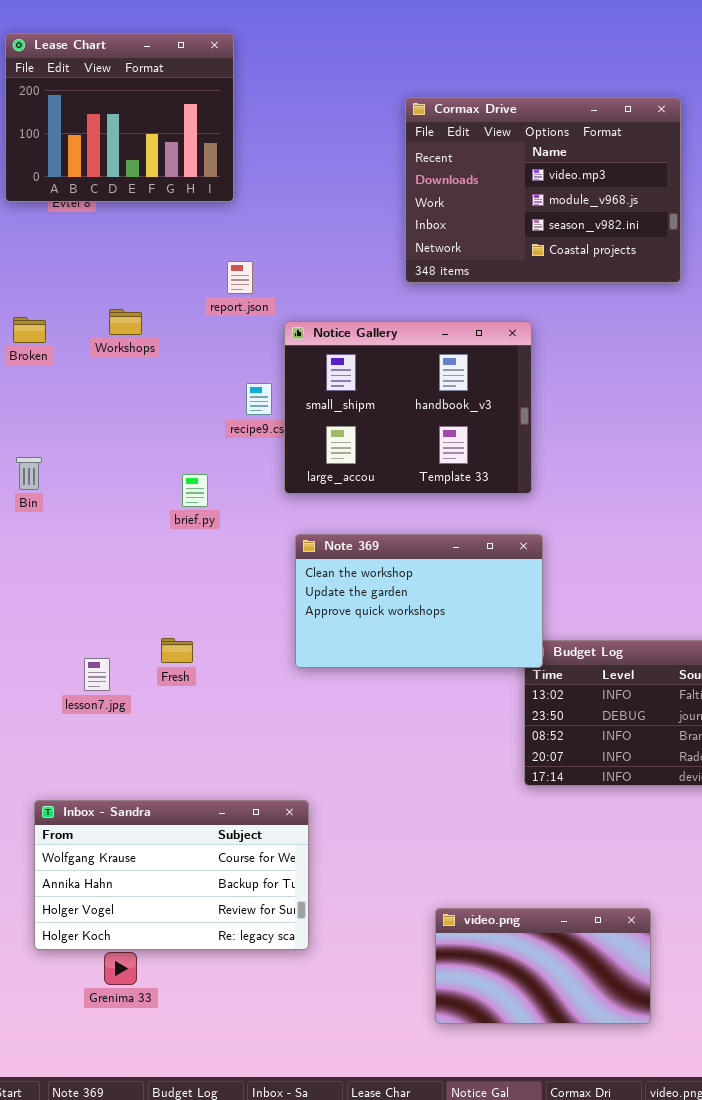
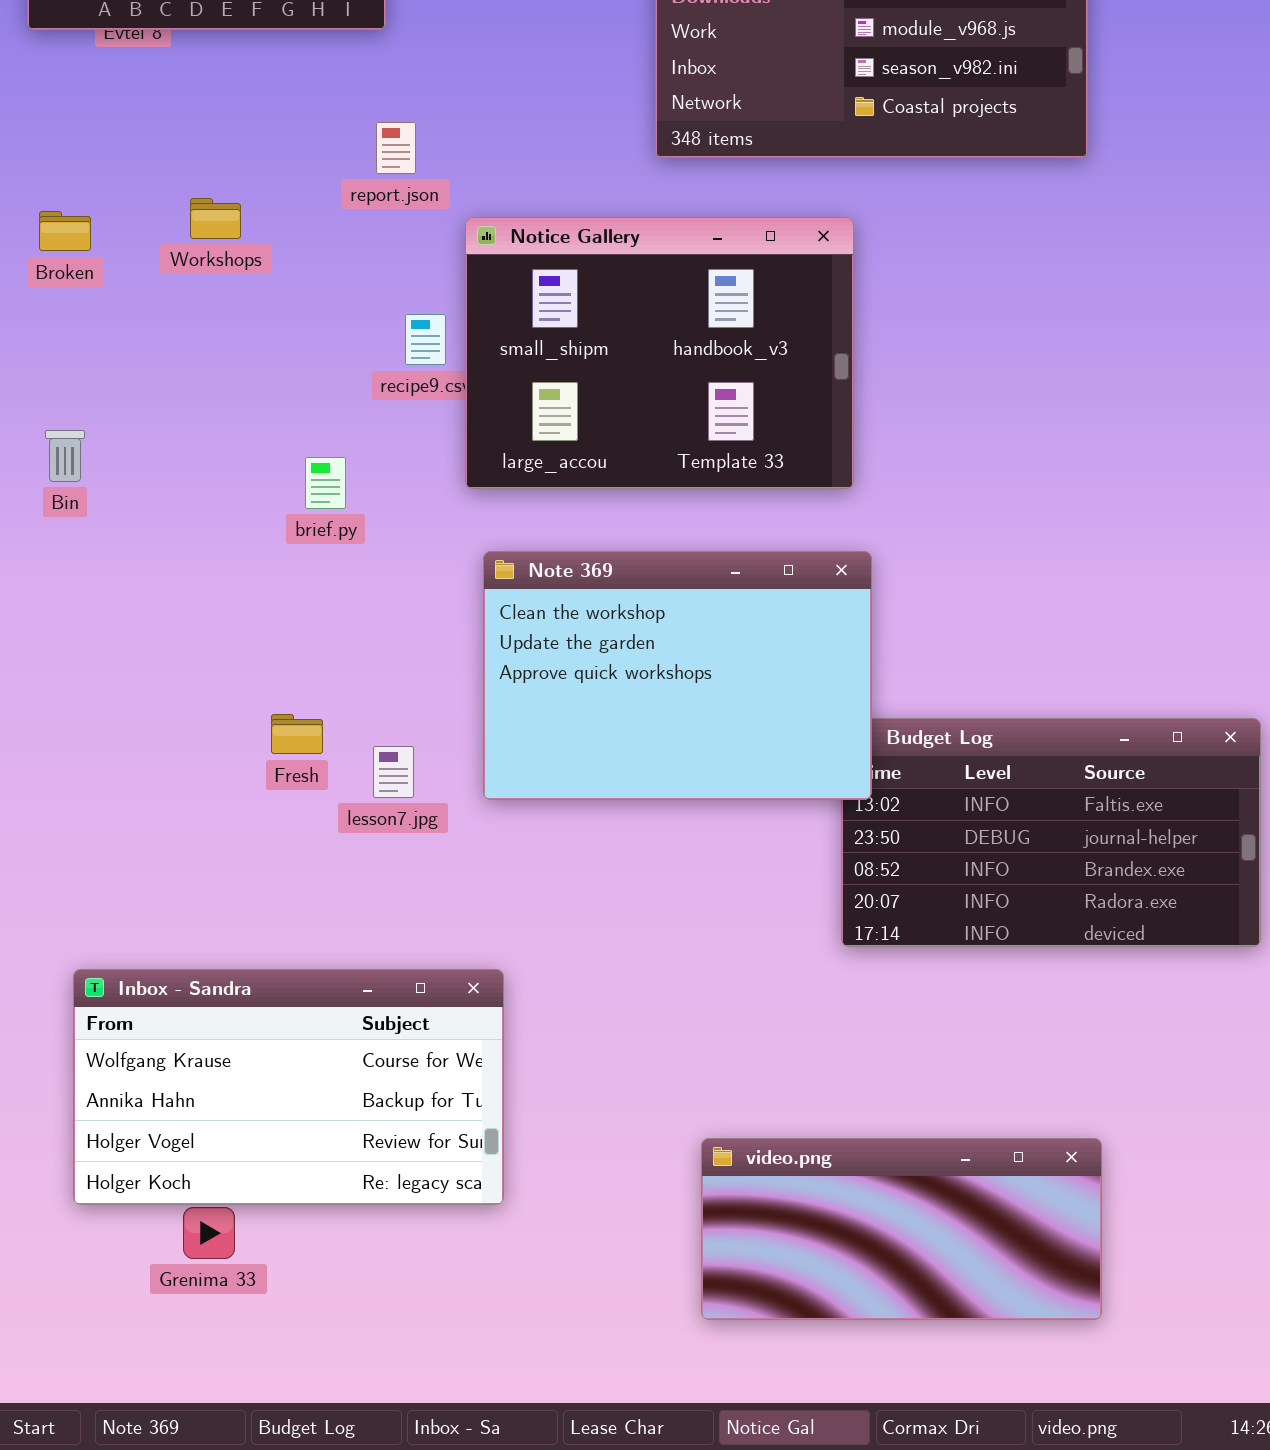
Note 369: [295,534,543,668] -> [483,551,872,800], resized
lesson7.jpg: [84,658,110,691] -> [373,746,414,798], moved
video.png: [435,908,651,1024] -> [701,1138,1102,1320], resized

